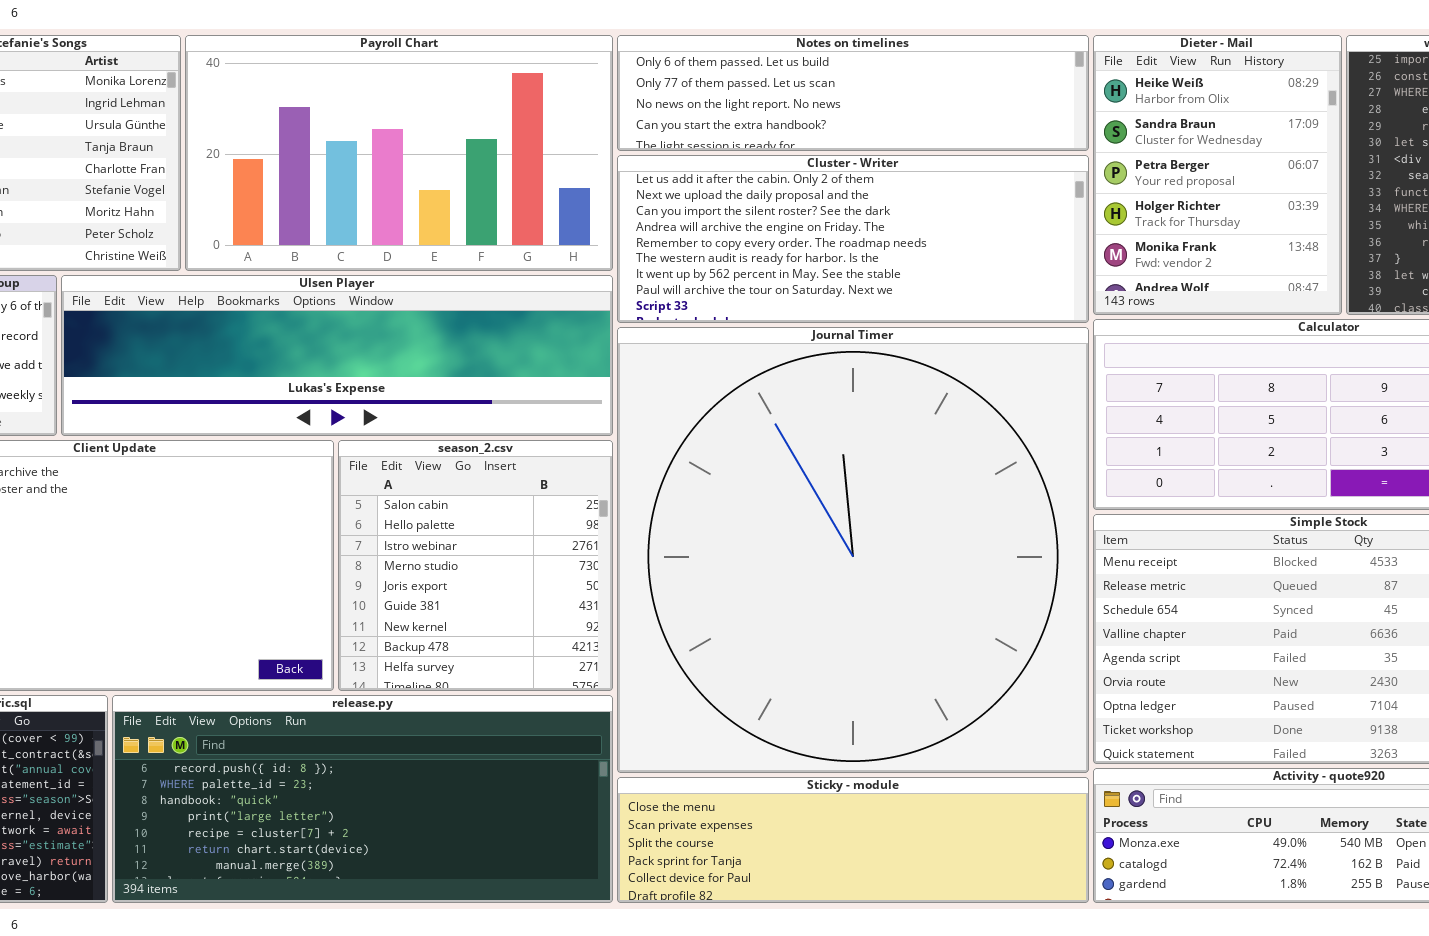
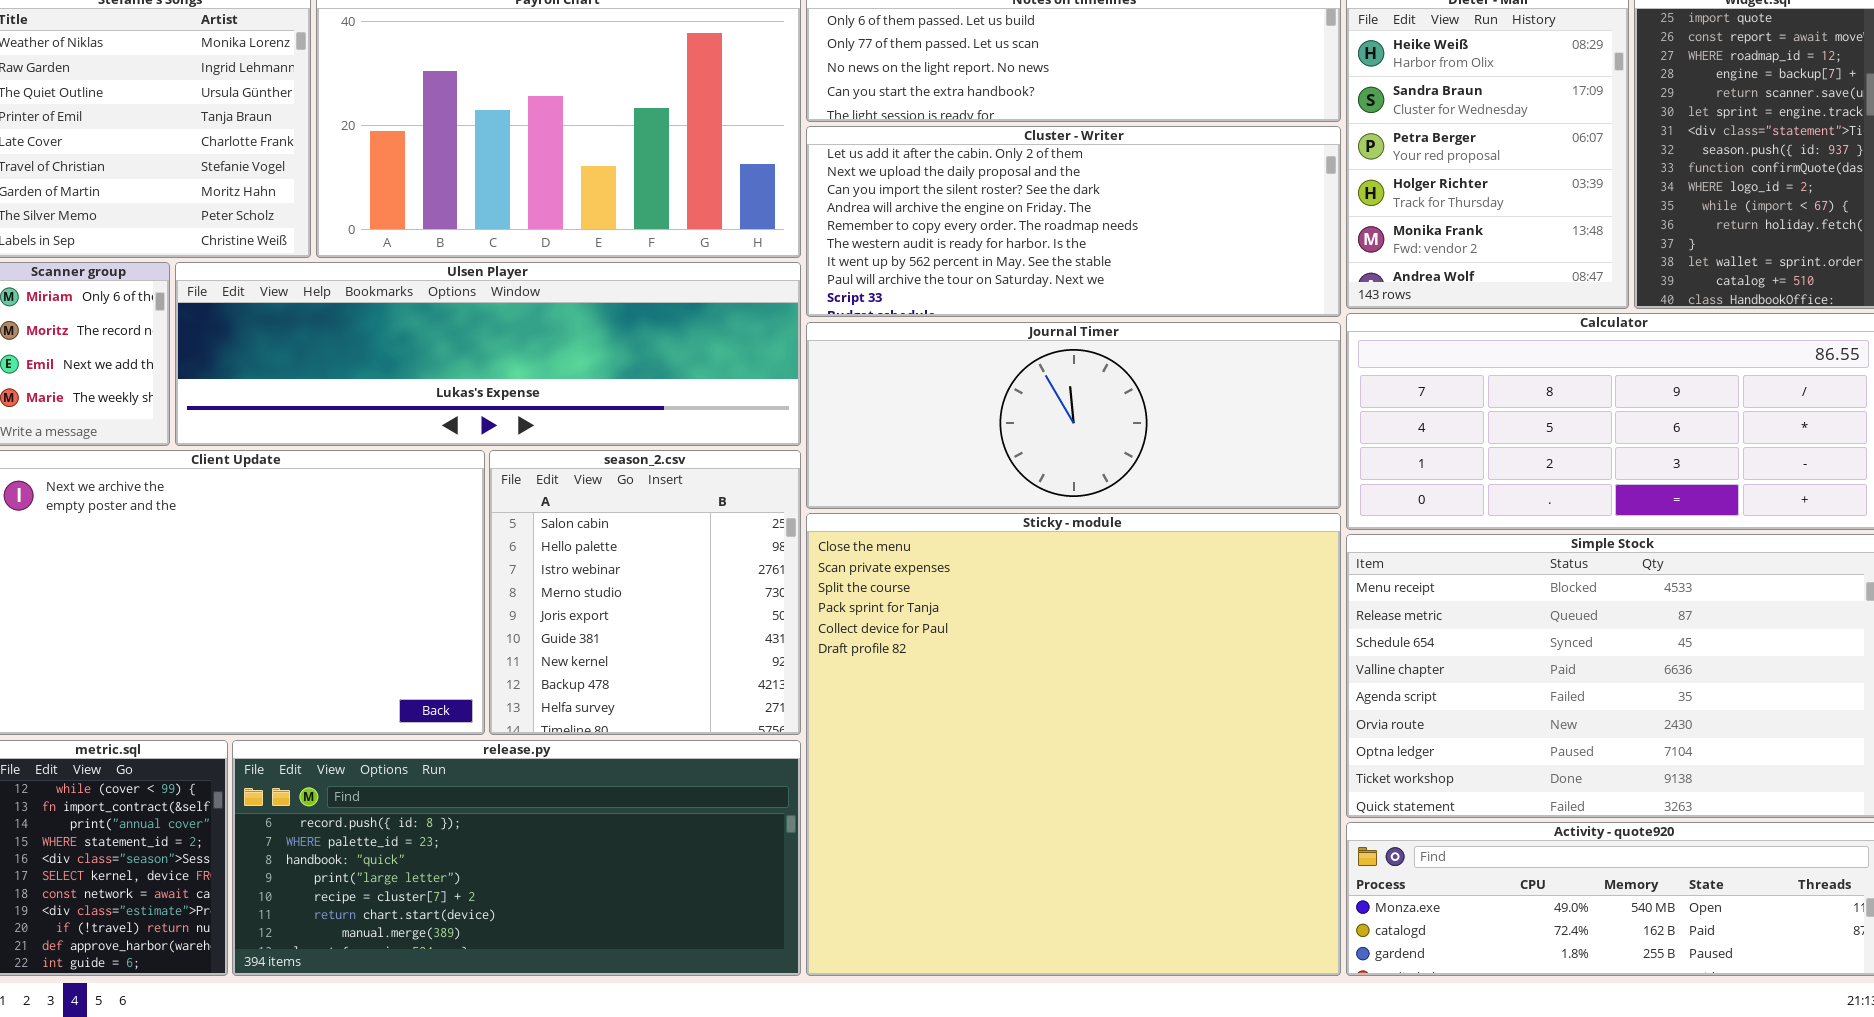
Journal Timer: [617,327,1089,773] -> [806,322,1341,509], resized
Sticky - module: [617,777,1089,903] -> [806,513,1341,976], resized

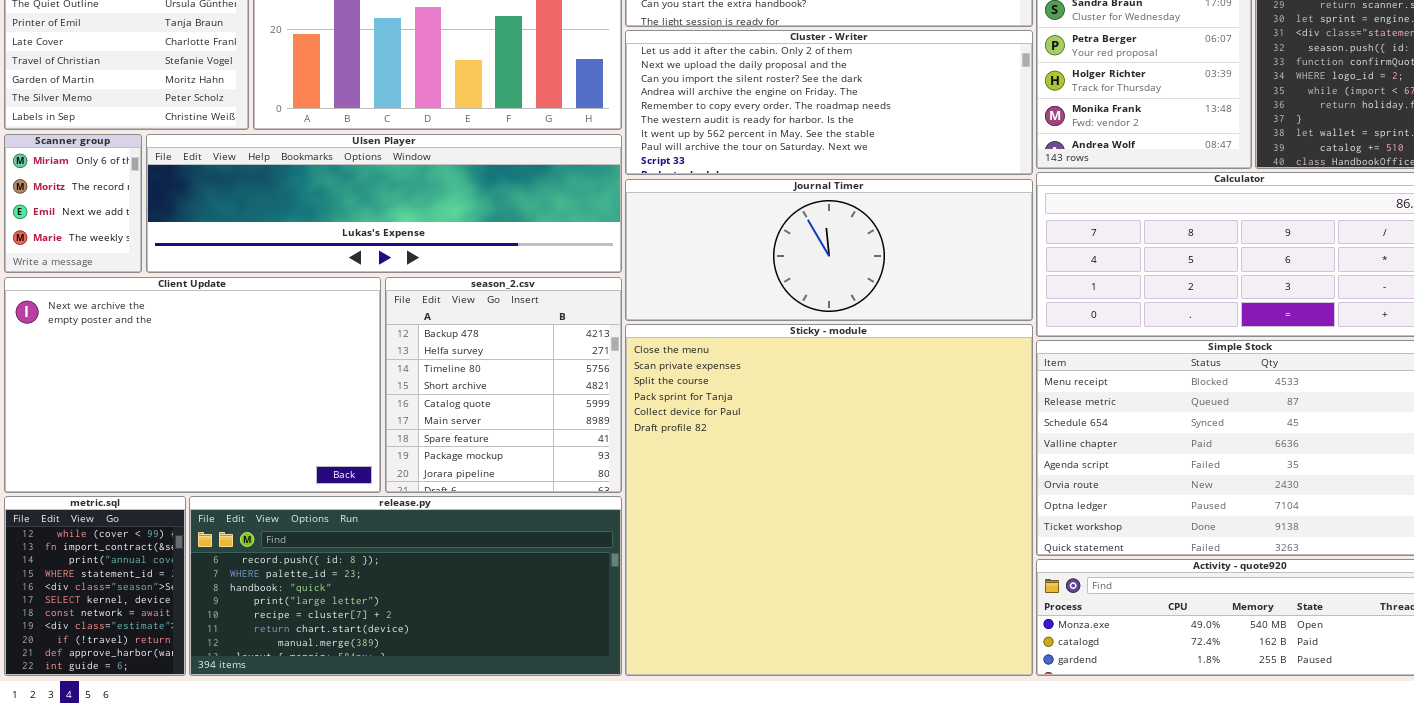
season_2.csv: [489,450,801,735] -> [385,277,622,493], scrolled down 7 rows

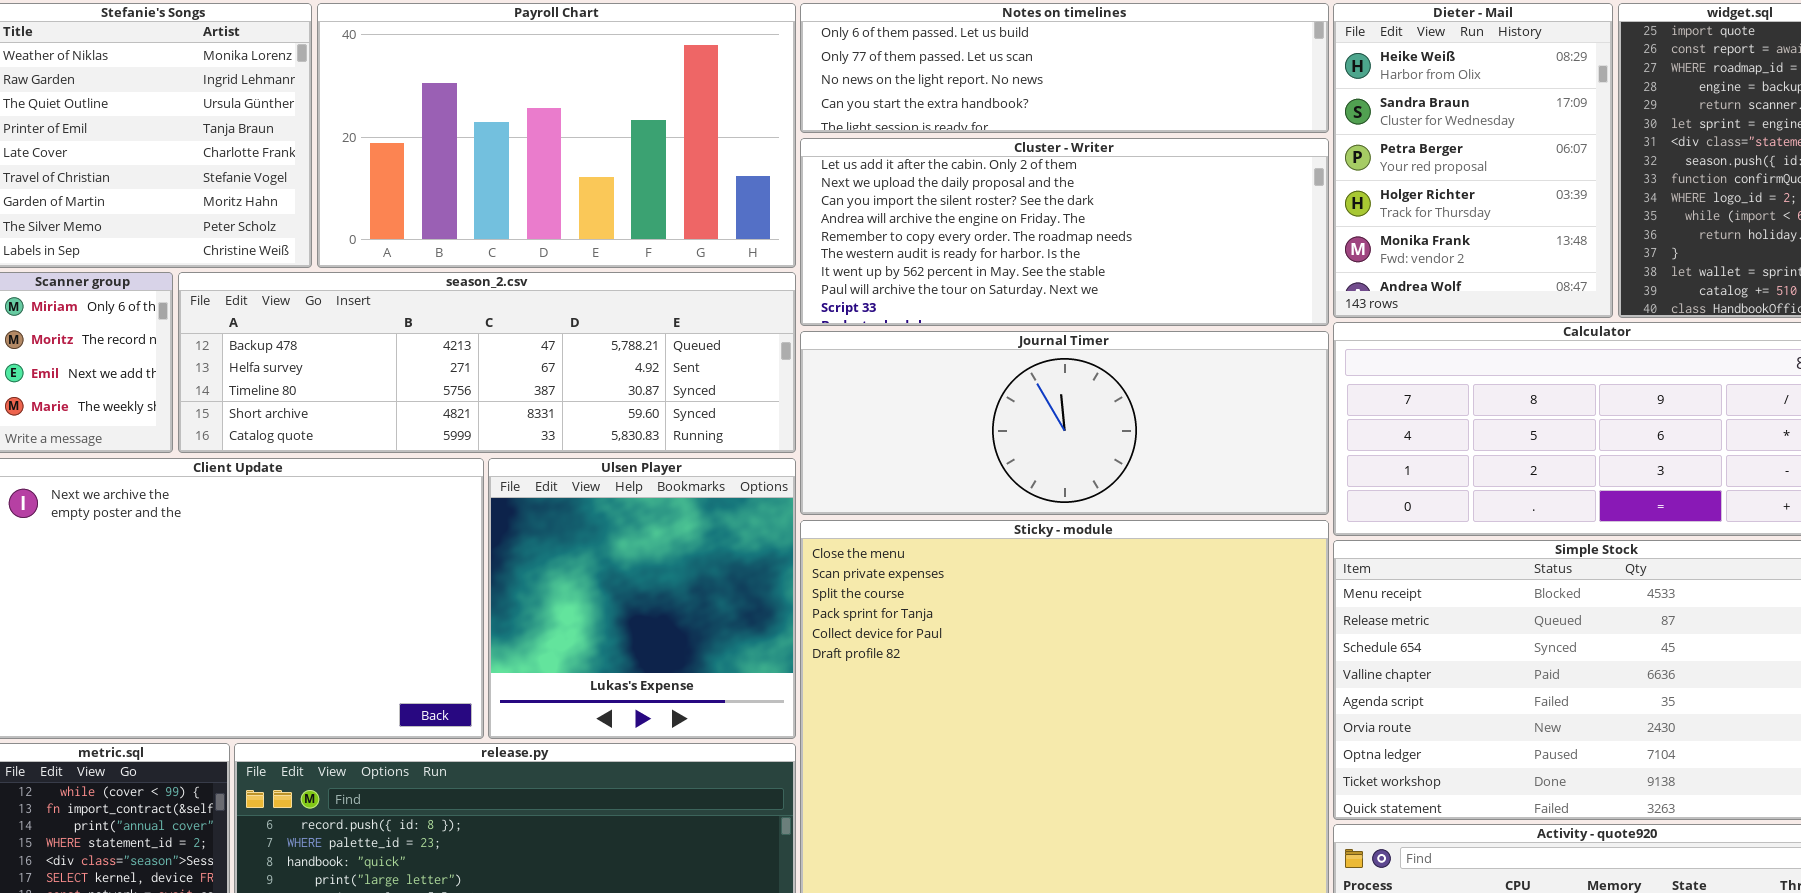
Ulsen Player: [146,134,622,273] -> [488,458,796,739], moved, resized
season_2.csv: [385,277,622,493] -> [178,272,796,453], moved, resized

